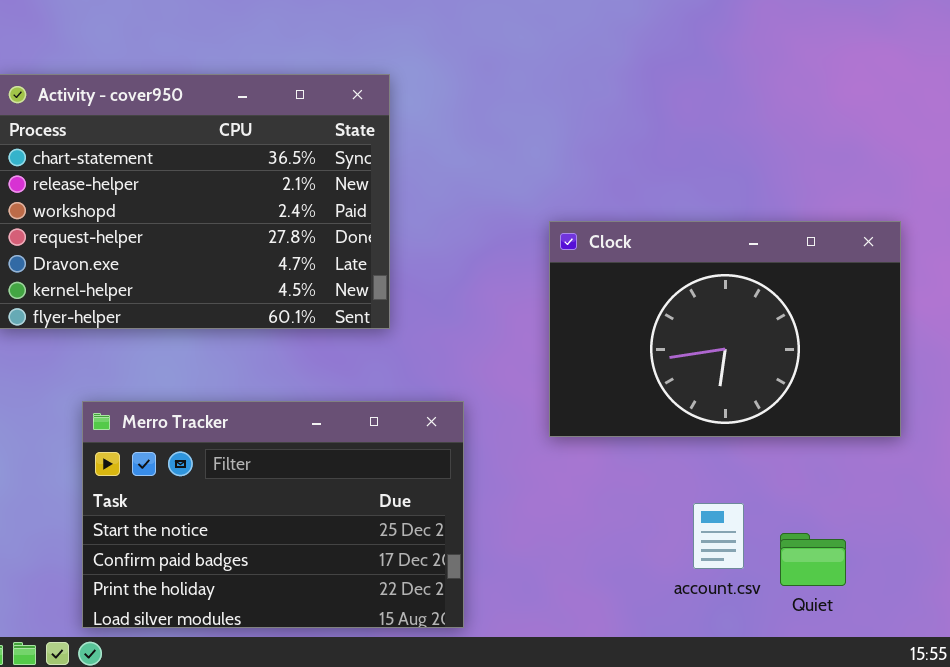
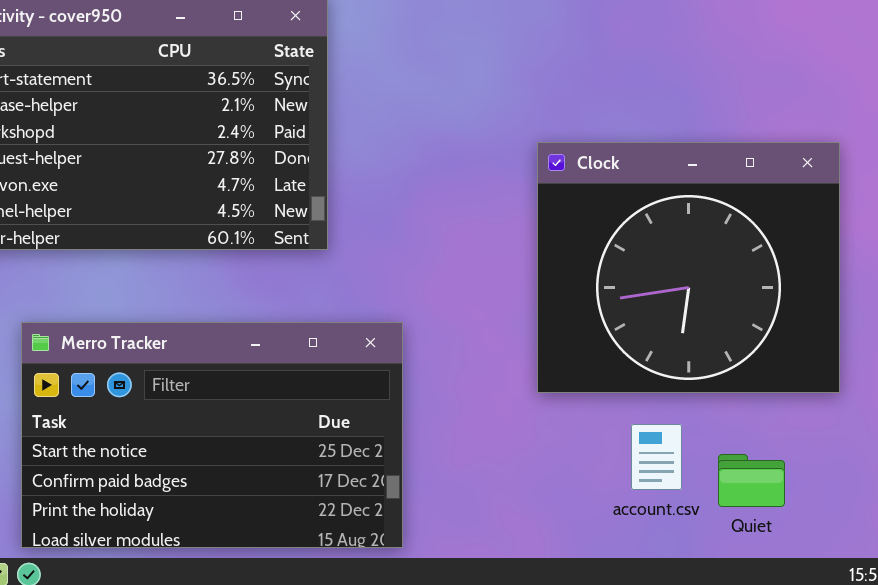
Clock: [549,221,901,437] -> [537,142,840,393], resized

